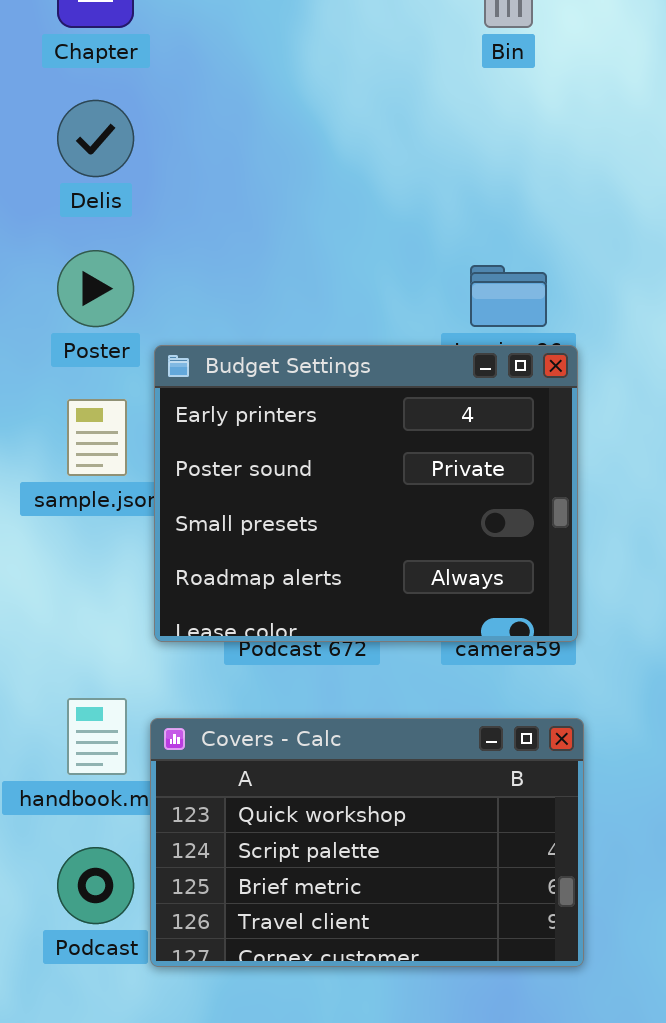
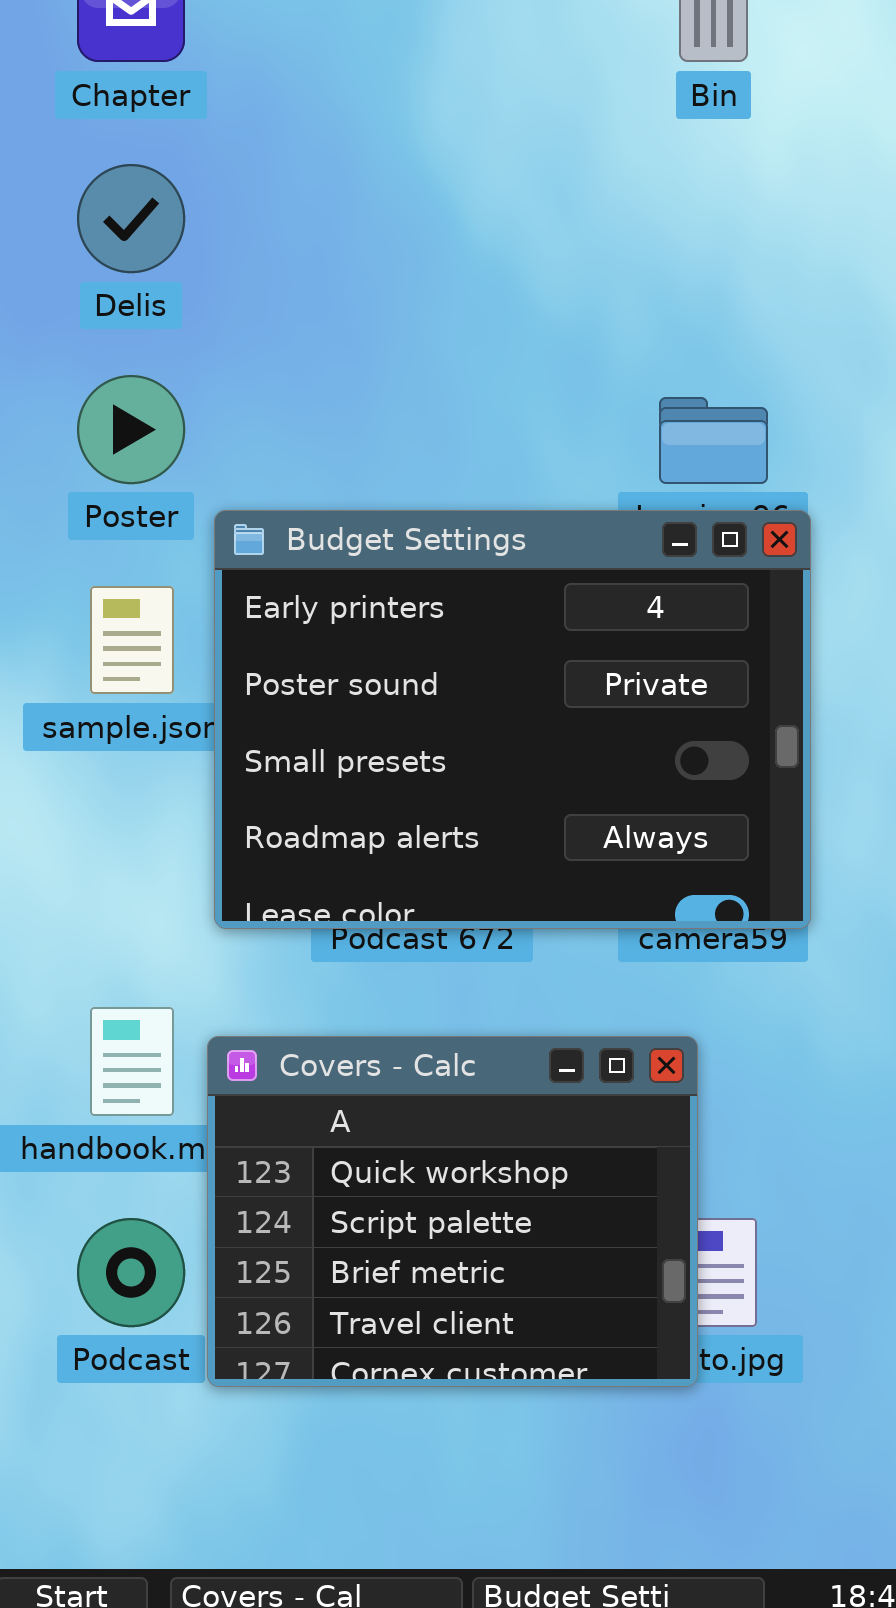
Covers - Calc: [150,718,584,967] -> [207,1036,698,1387], resized

